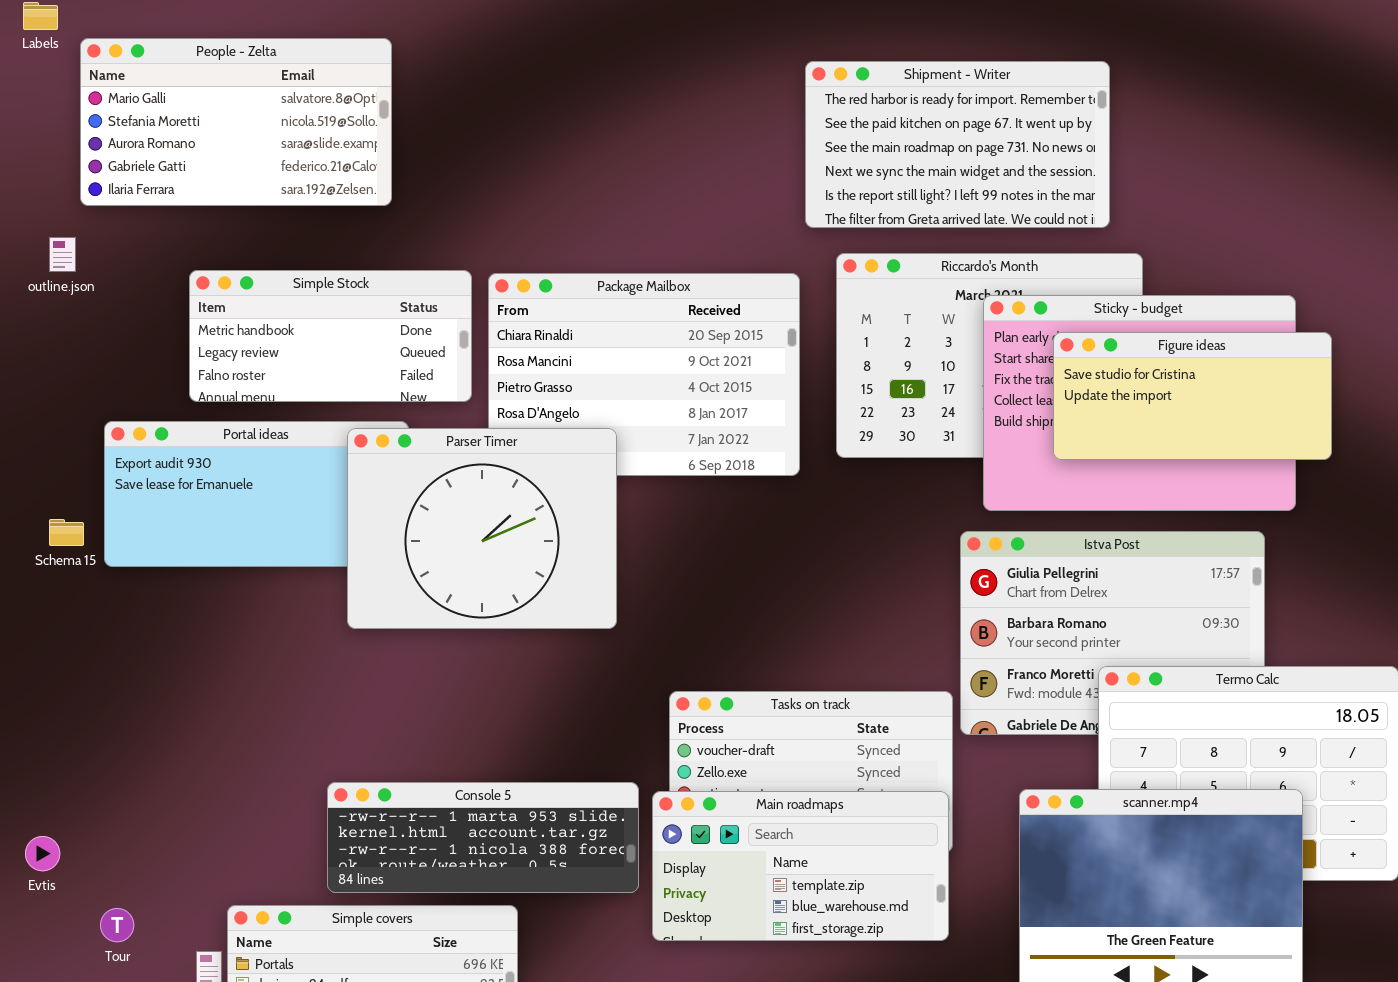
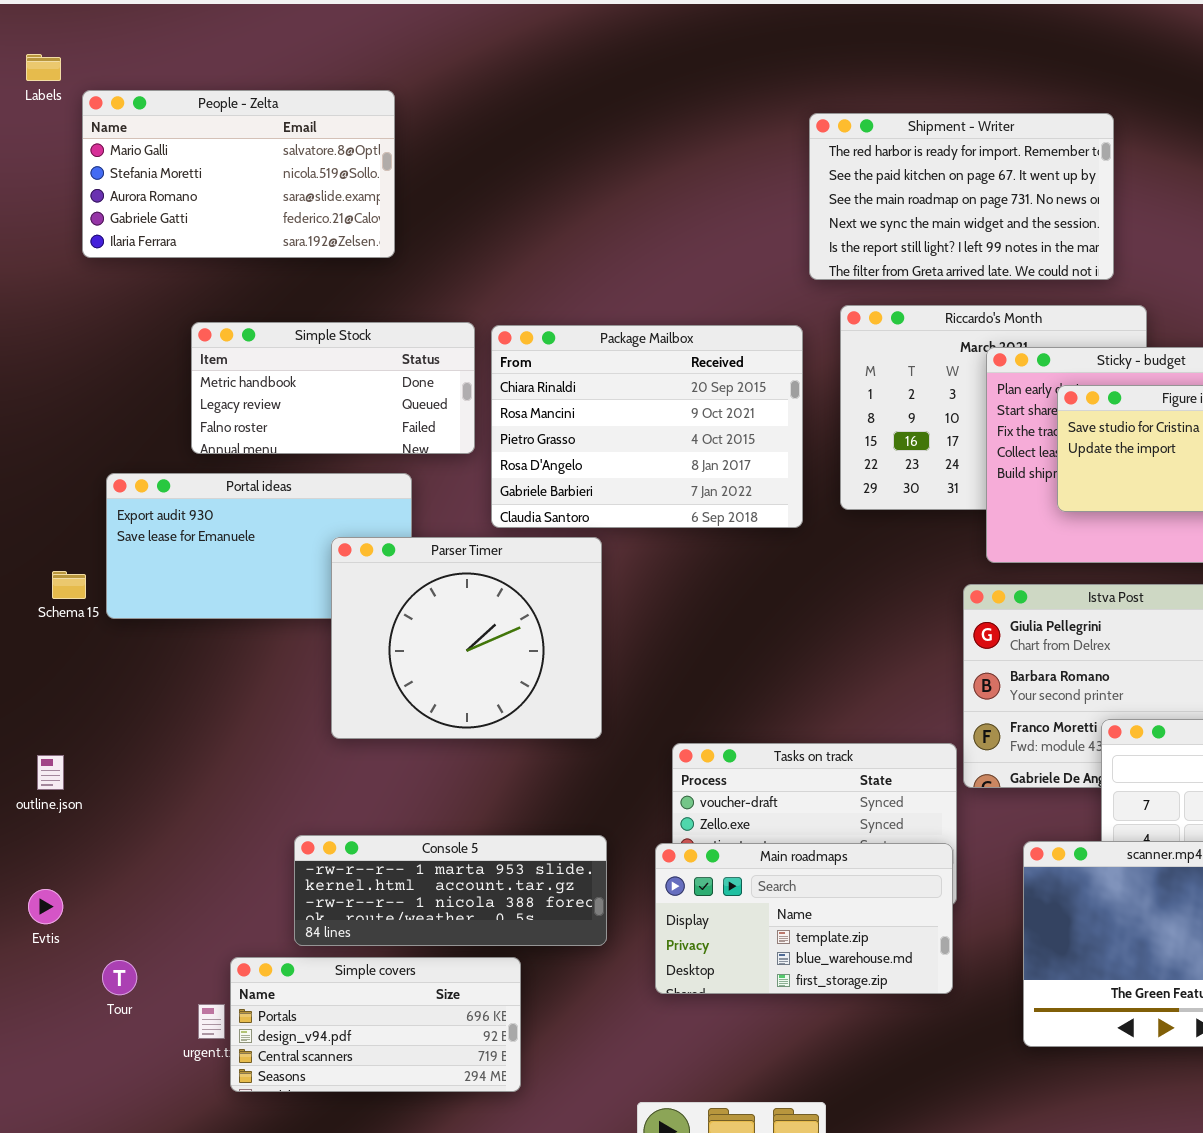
outline.json: [49,237,76,272] -> [37,755,64,790], moved
Parser Timer: [347,428,617,629] -> [331,537,602,739], moved
Console 5: [327,782,639,893] -> [294,835,607,946], moved

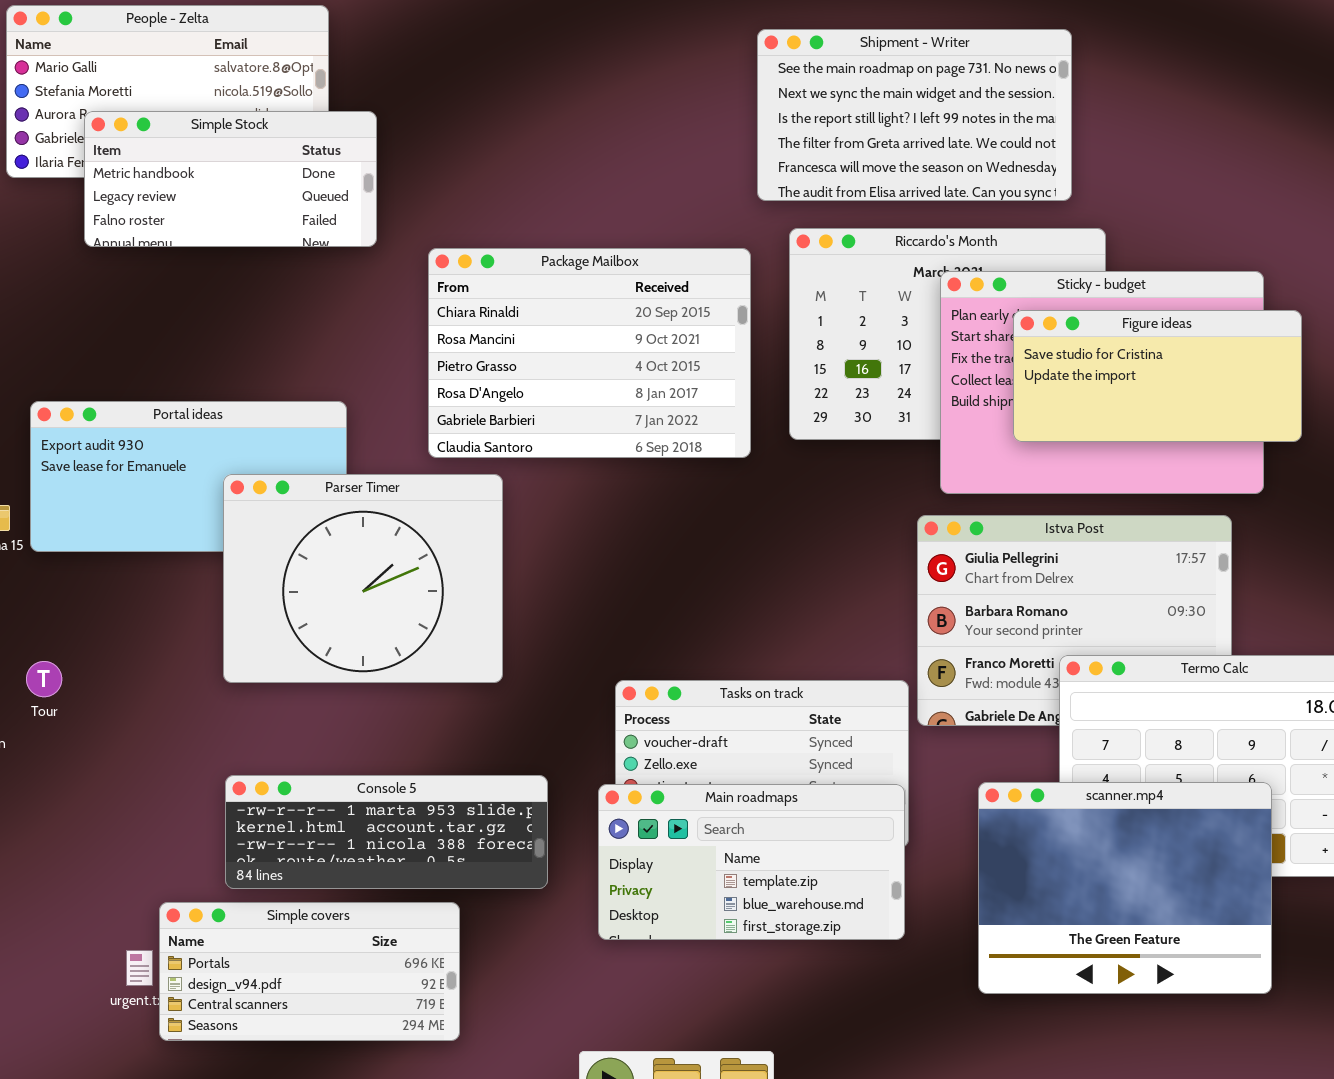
Shipment - Writer: [809,113,1114,280] -> [757,29,1072,201], scrolled down 2 rows
Simple Stock: [191,322,475,454] -> [84,111,377,247], moved
Parser Timer: [331,537,602,739] -> [223,474,503,683], moved
Tour: [102,960,137,995] -> [26,661,62,697], moved

